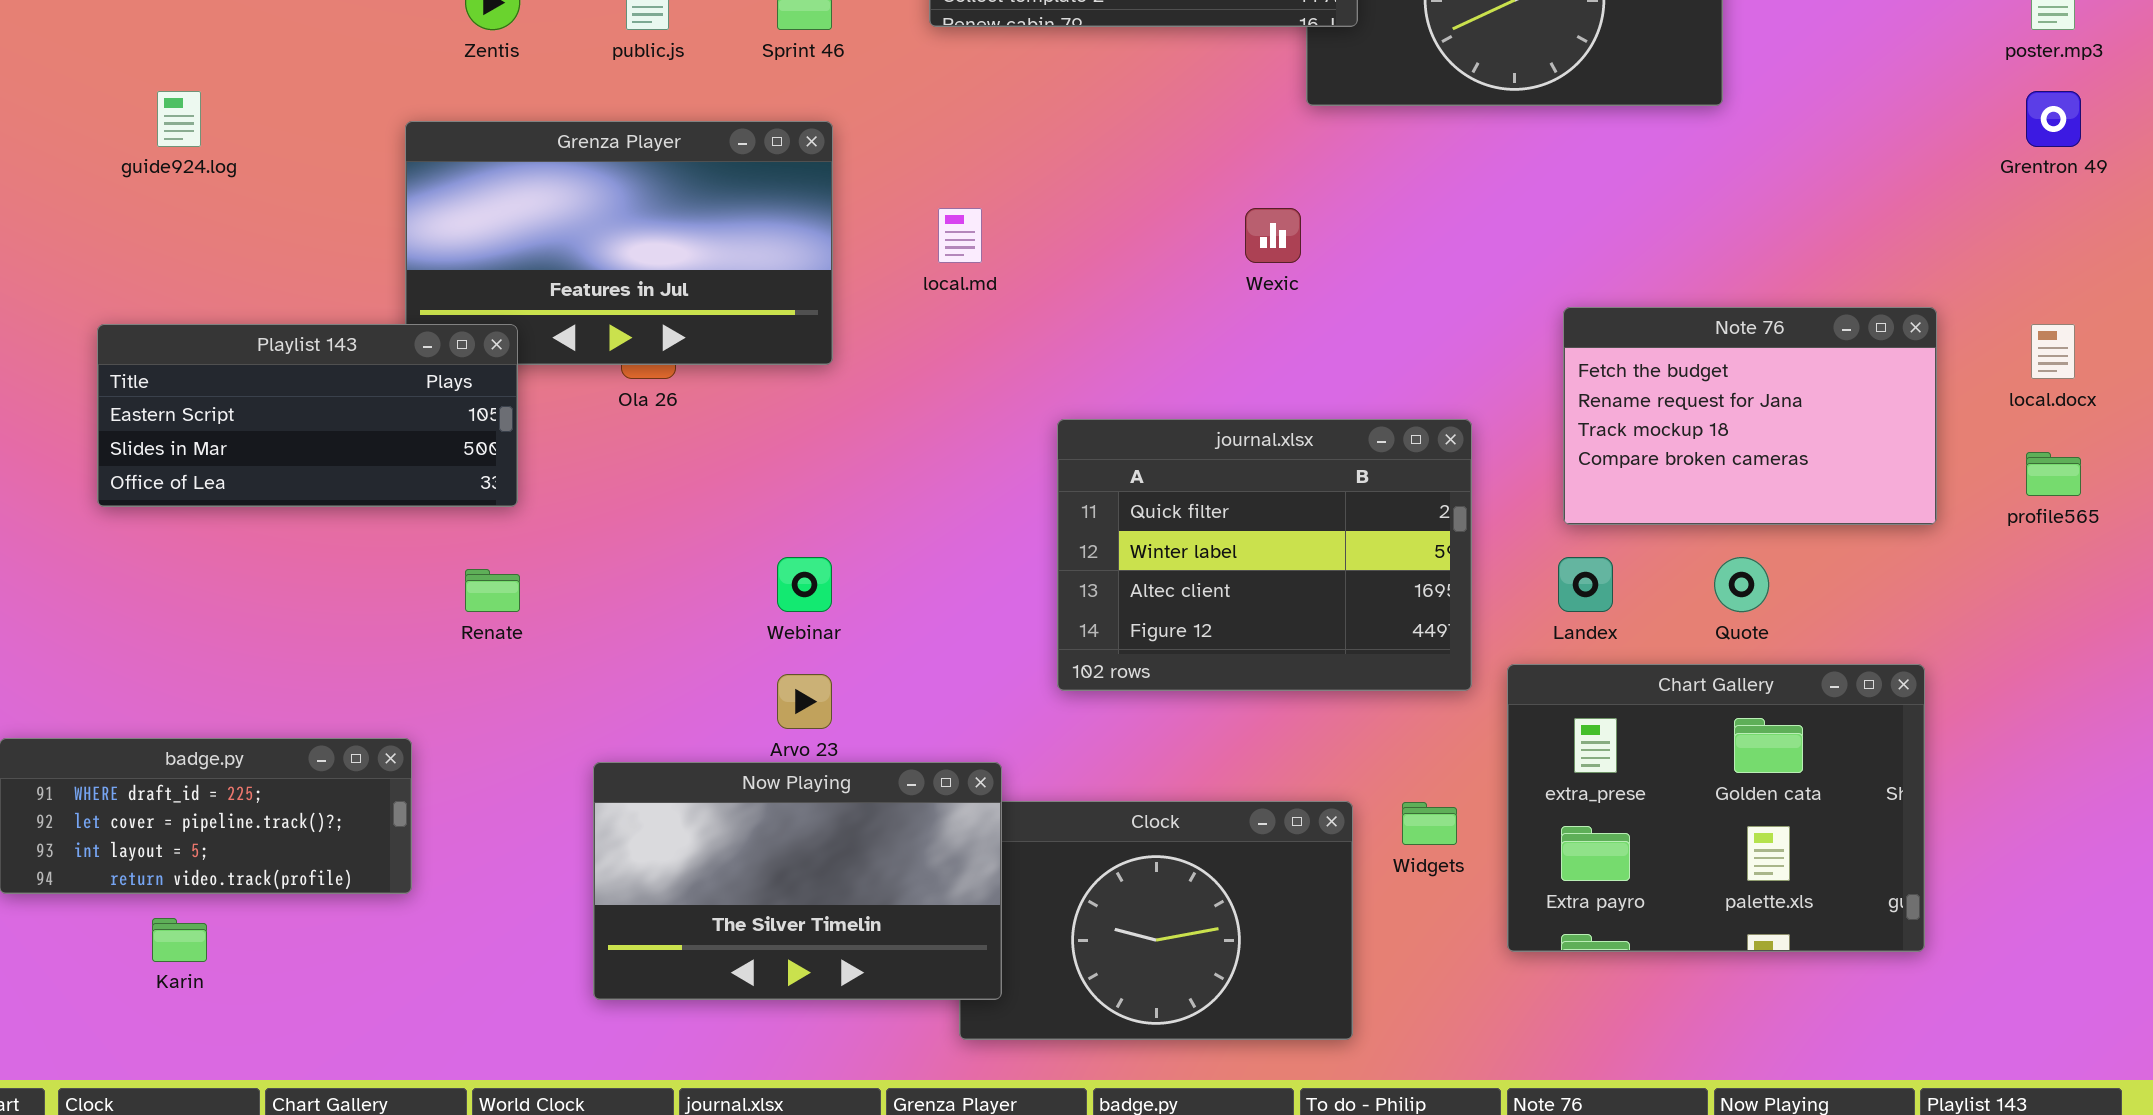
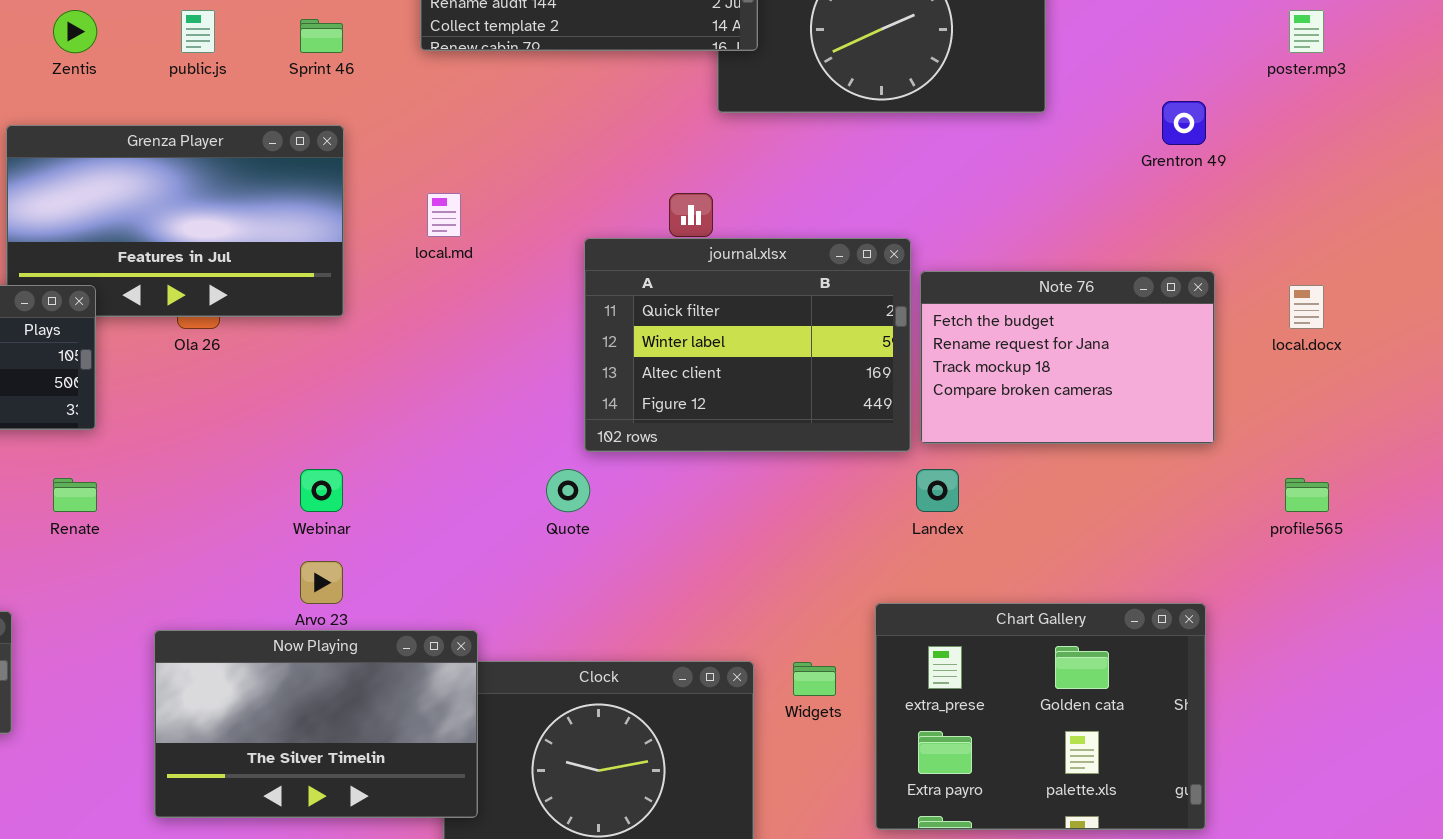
Grentron 49: [2026,91,2081,147] -> [1162,101,1206,145], moved
journal.xlsx: [1057,419,1472,691] -> [584,238,911,452], moved
profile565: [2026,452,2081,496] -> [1285,478,1329,512], moved
Quote: [1714,557,1769,612] -> [546,469,590,512], moved
Chart Gallery: [1507,664,1925,952] -> [875,603,1206,830], moved

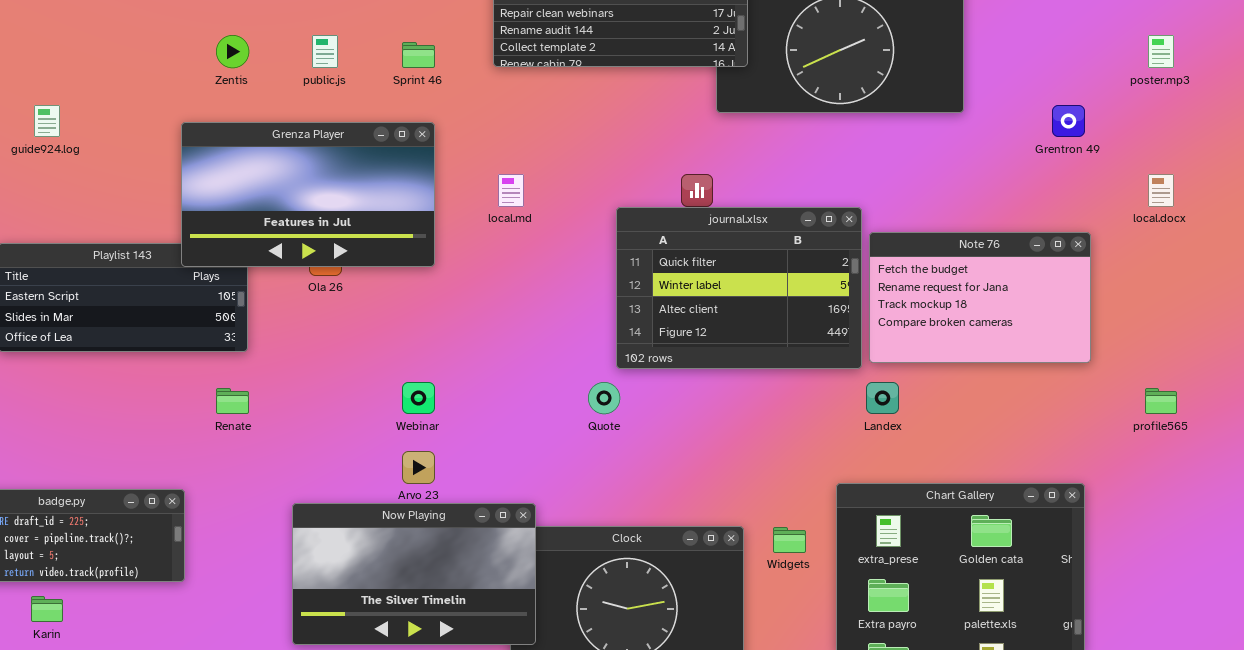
Grenza Player: [6,125,344,317] -> [181,122,435,267], raised
local.docx: [1289,285,1324,329] -> [1148,174,1174,207], moved

